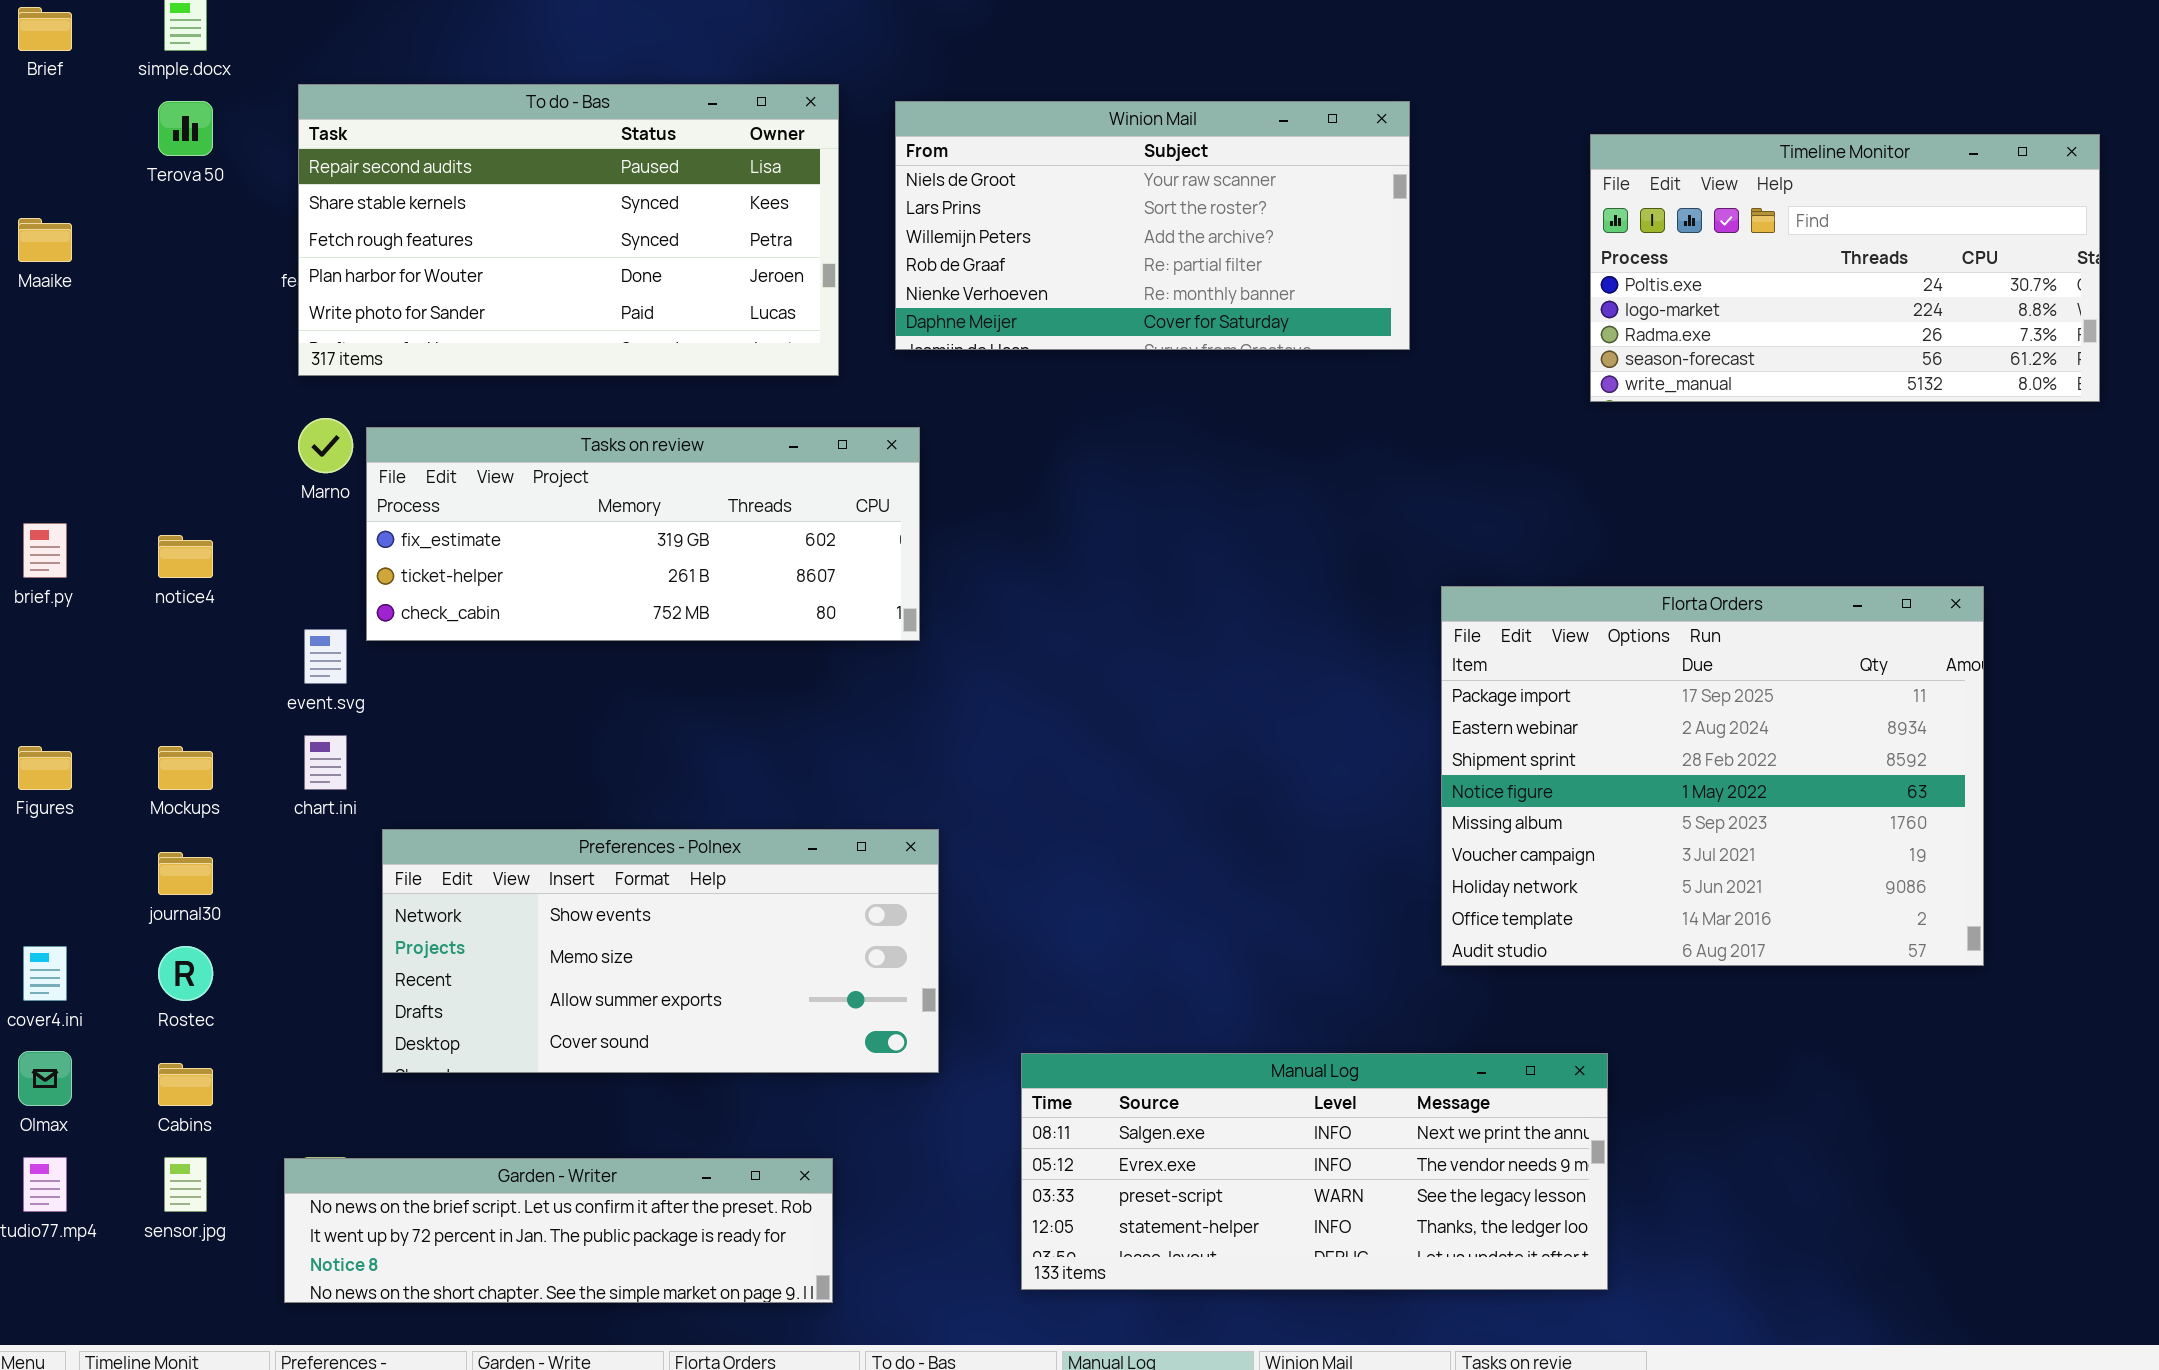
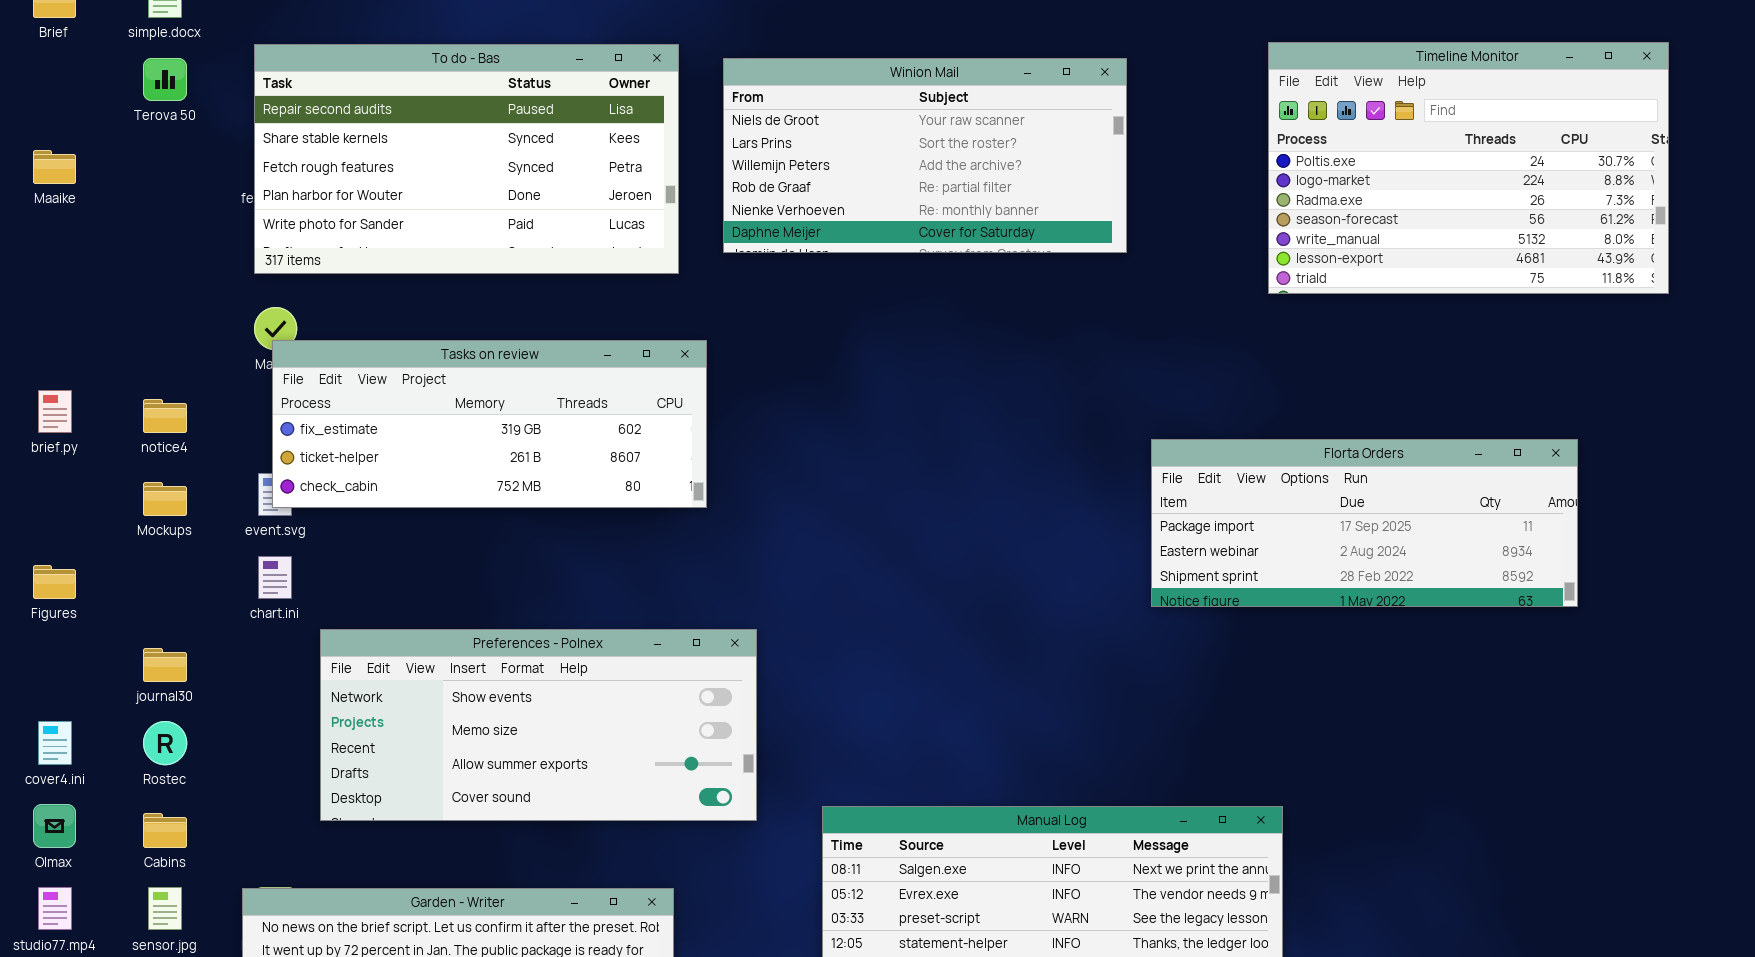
Timeline Monitor: [1590,134,2100,402] -> [1268,42,1669,294], resized
Tasks on review: [366,427,920,641] -> [272,340,707,508], moved
Florta Orders: [1441,586,1984,966] -> [1151,439,1578,607], resized
Mockups: [158,746,213,790] -> [143,482,187,516], moved

